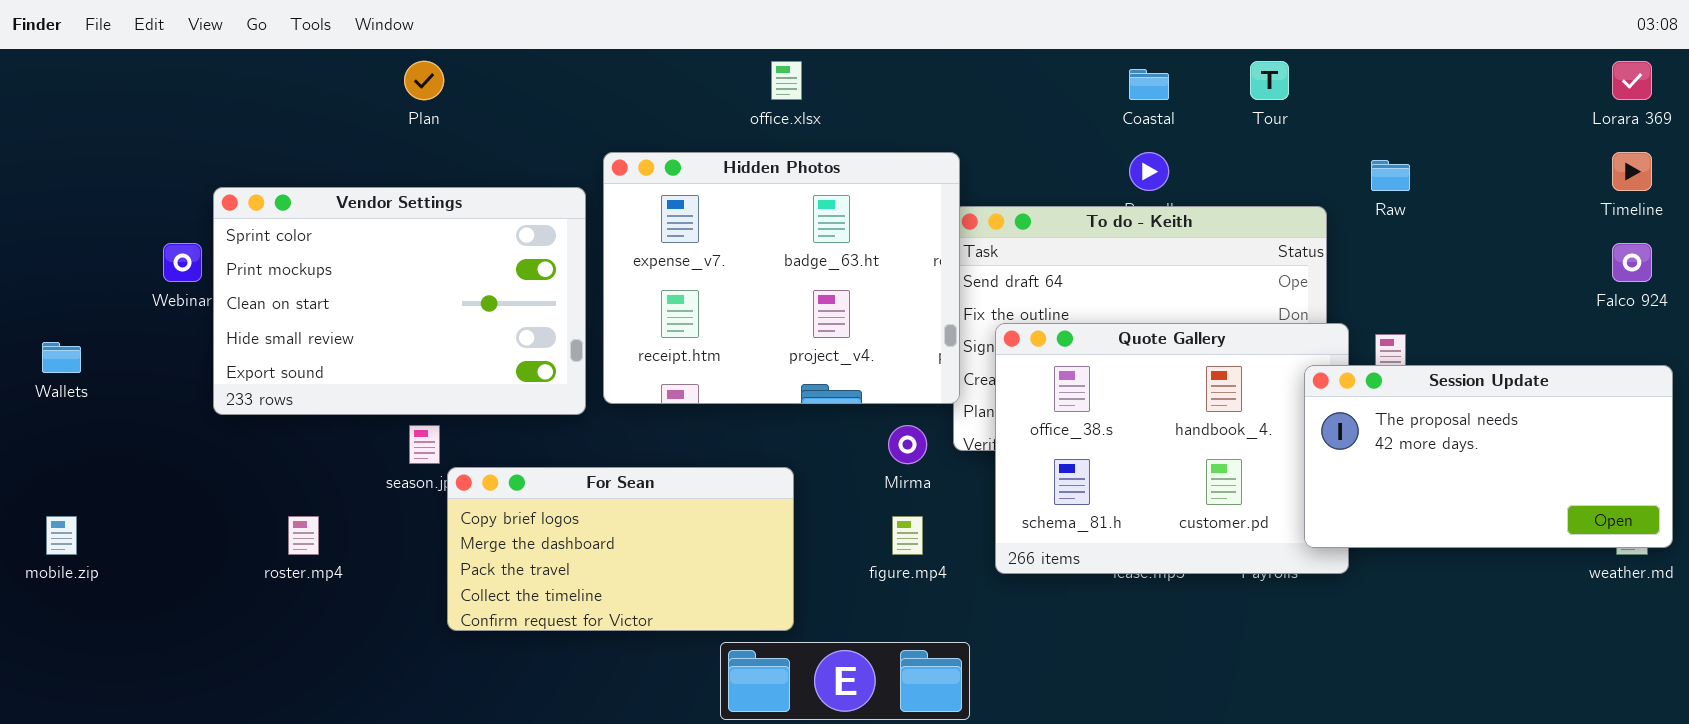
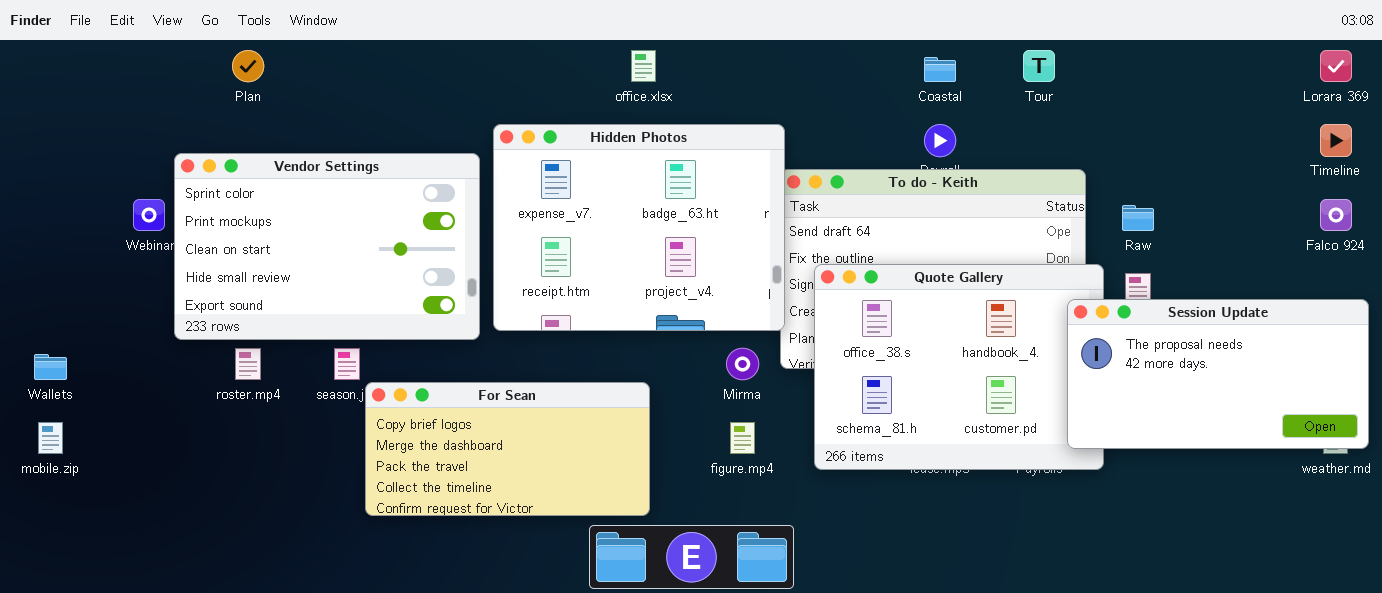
Plan: [404,61,444,100] -> [232,50,264,82], moved
Raw: [1371,160,1410,191] -> [1122,205,1154,231], moved
Wallets: [42,342,81,373] -> [34,354,67,380], moved
roster.mp4: [288,516,319,555] -> [235,348,261,380], moved

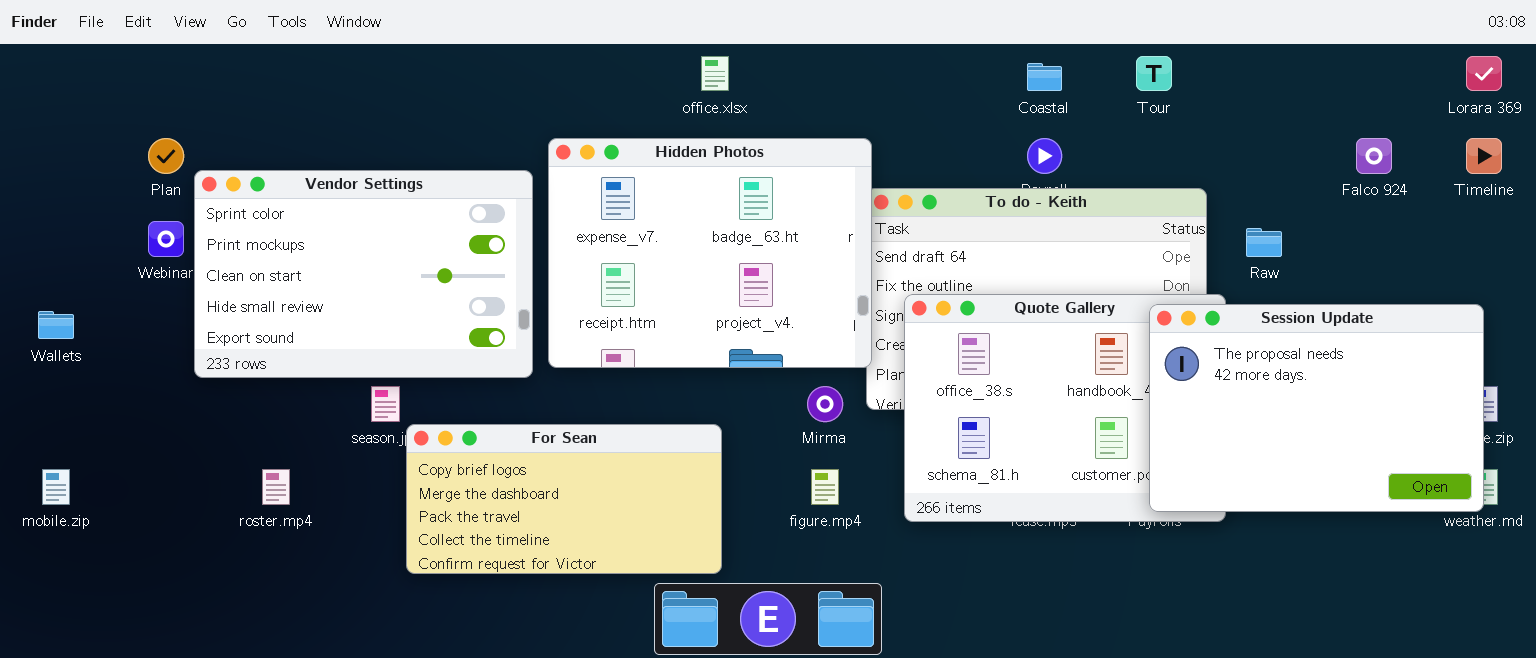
Plan: [232,50,264,82] -> [148,138,184,174], moved
Falco 924: [1320,199,1352,231] -> [1356,138,1392,174], moved
Session Update: [1067,299,1369,449] -> [1149,304,1484,512], moved, resized
roster.mp4: [235,348,261,380] -> [262,469,290,505], moved
Wallets: [34,354,67,380] -> [38,311,74,339], moved

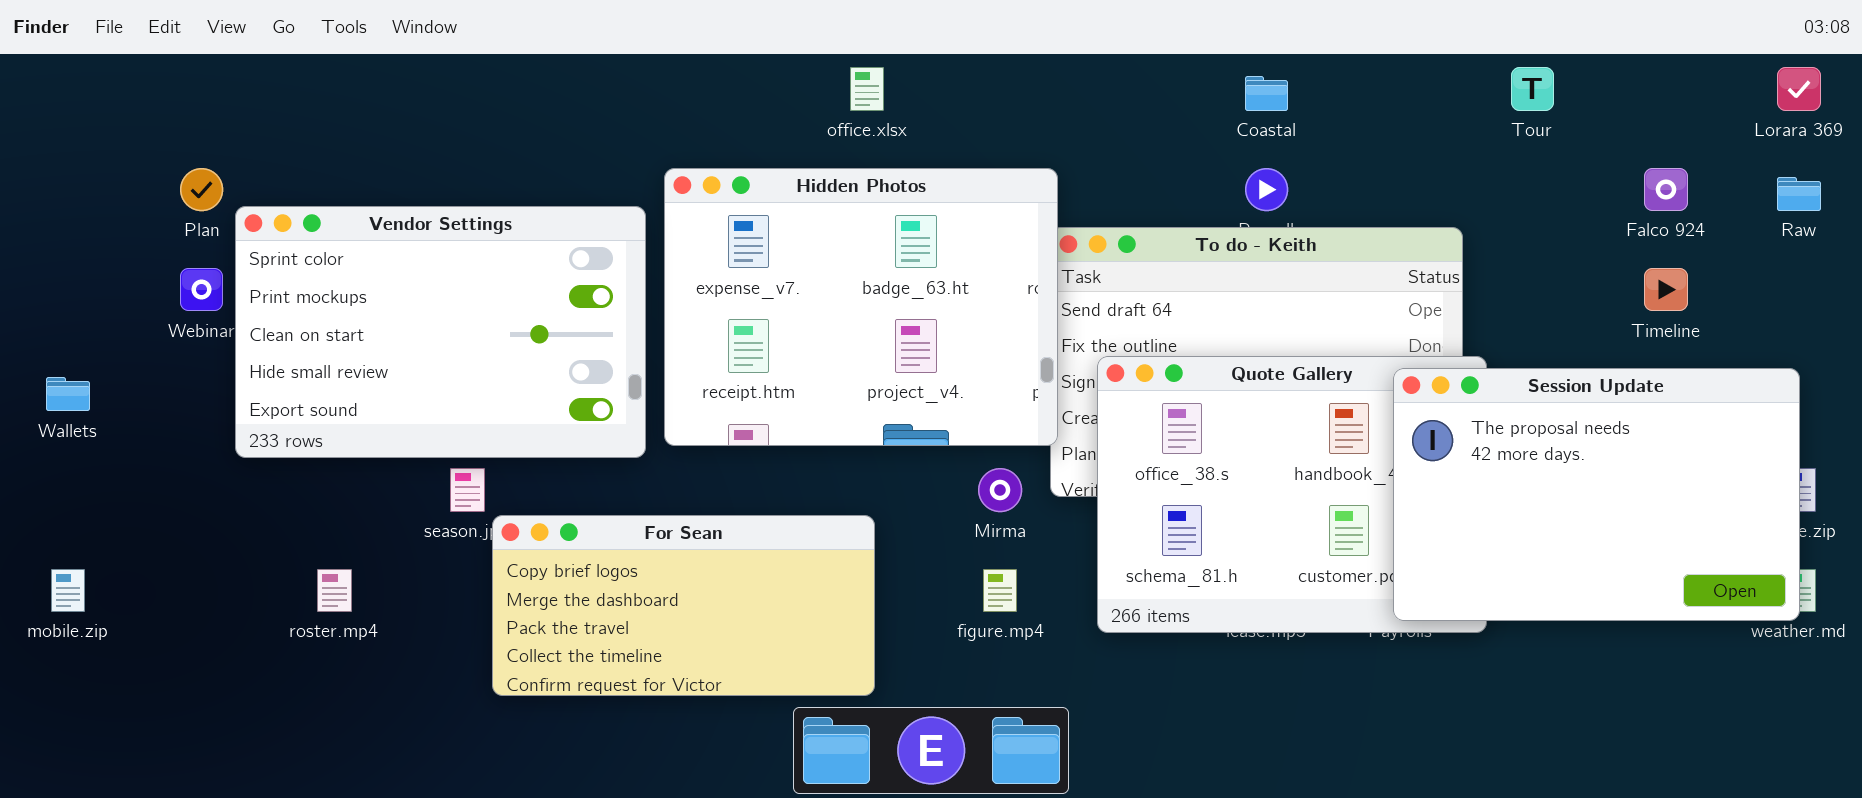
Tour: [1136,56,1172,91] -> [1511,67,1554,111], moved
Timeline: [1466,138,1502,174] -> [1644,268,1688,311], moved
Raw: [1246,228,1282,257] -> [1777,177,1821,211], moved

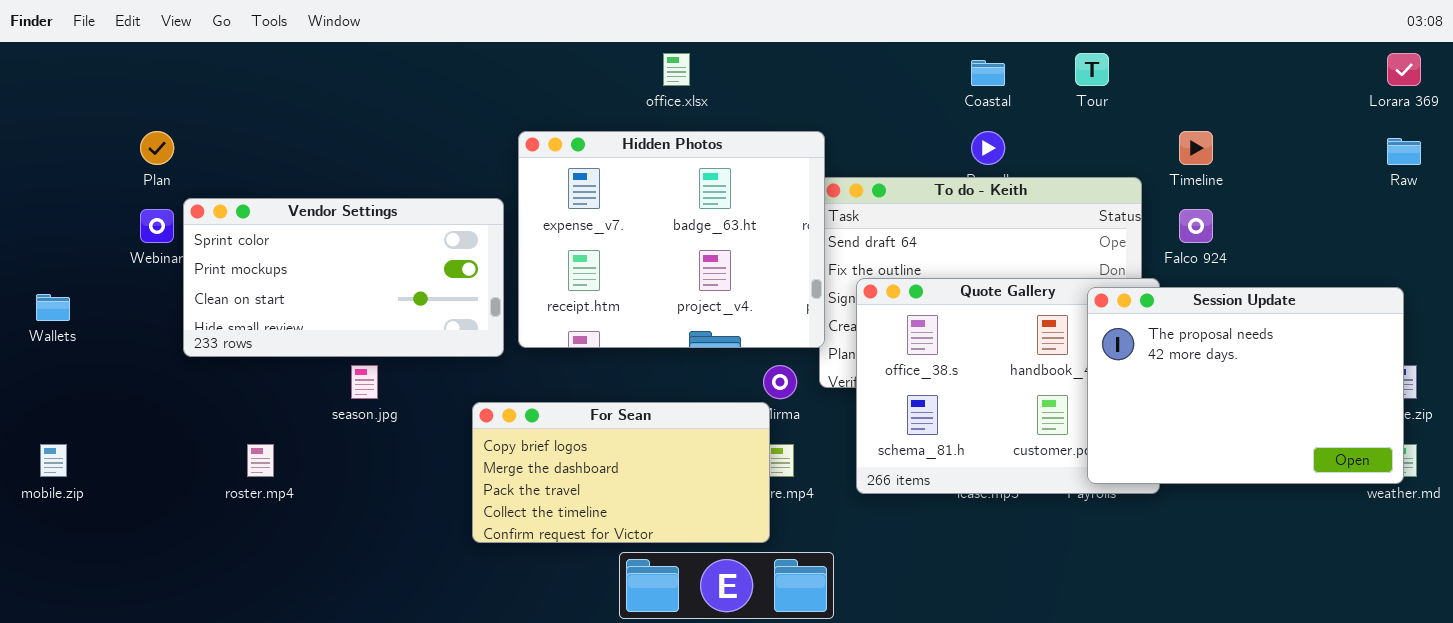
Tour: [1511,67,1554,111] -> [1075,53,1109,86], moved
Falco 924: [1644,168,1688,211] -> [1179,209,1213,243], moved
Vendor Settings: [235,206,646,458] -> [183,198,504,357], resized
Timeline: [1644,268,1688,311] -> [1179,131,1213,165], moved
For Sean: [492,515,875,696] -> [472,402,770,543], moved

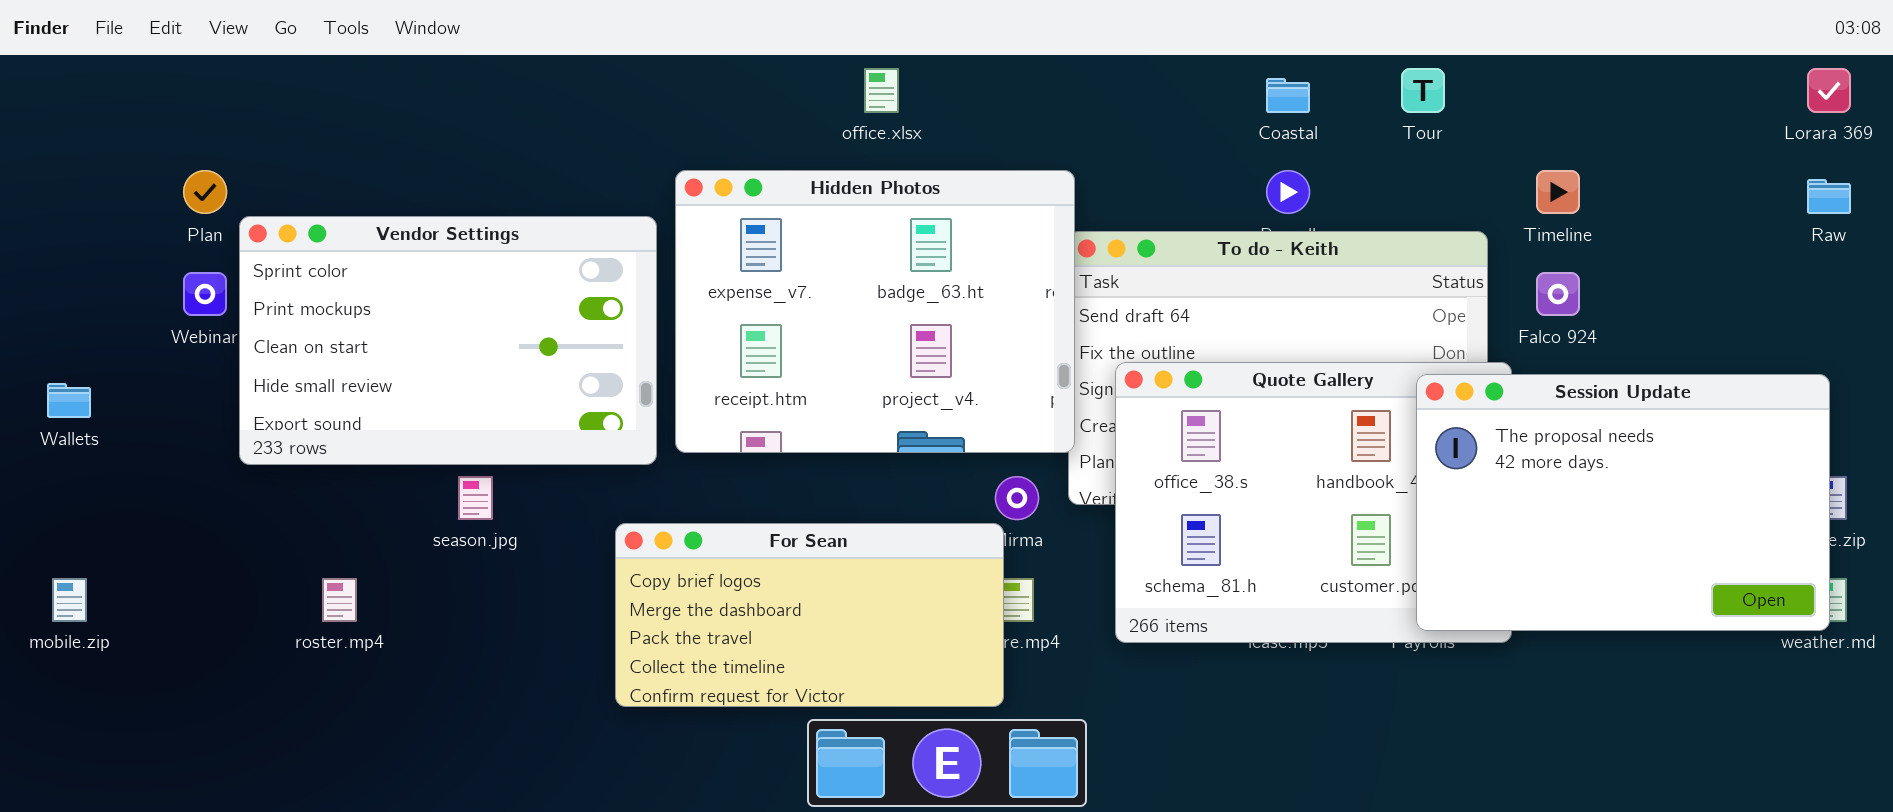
Vendor Settings: [183,198,504,357] -> [239,216,657,465], resized

